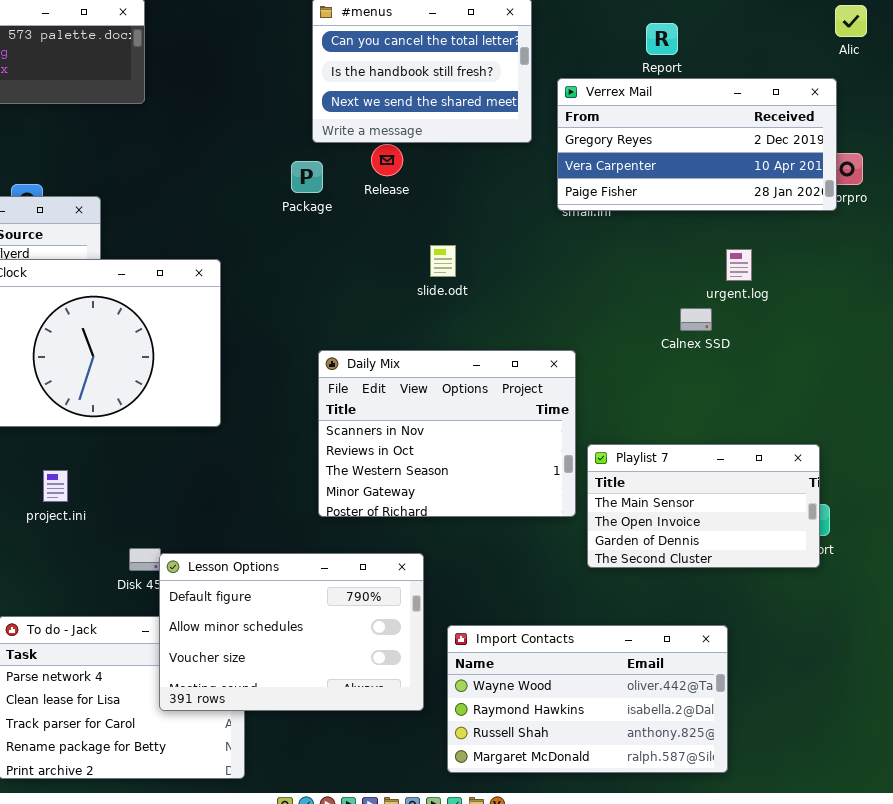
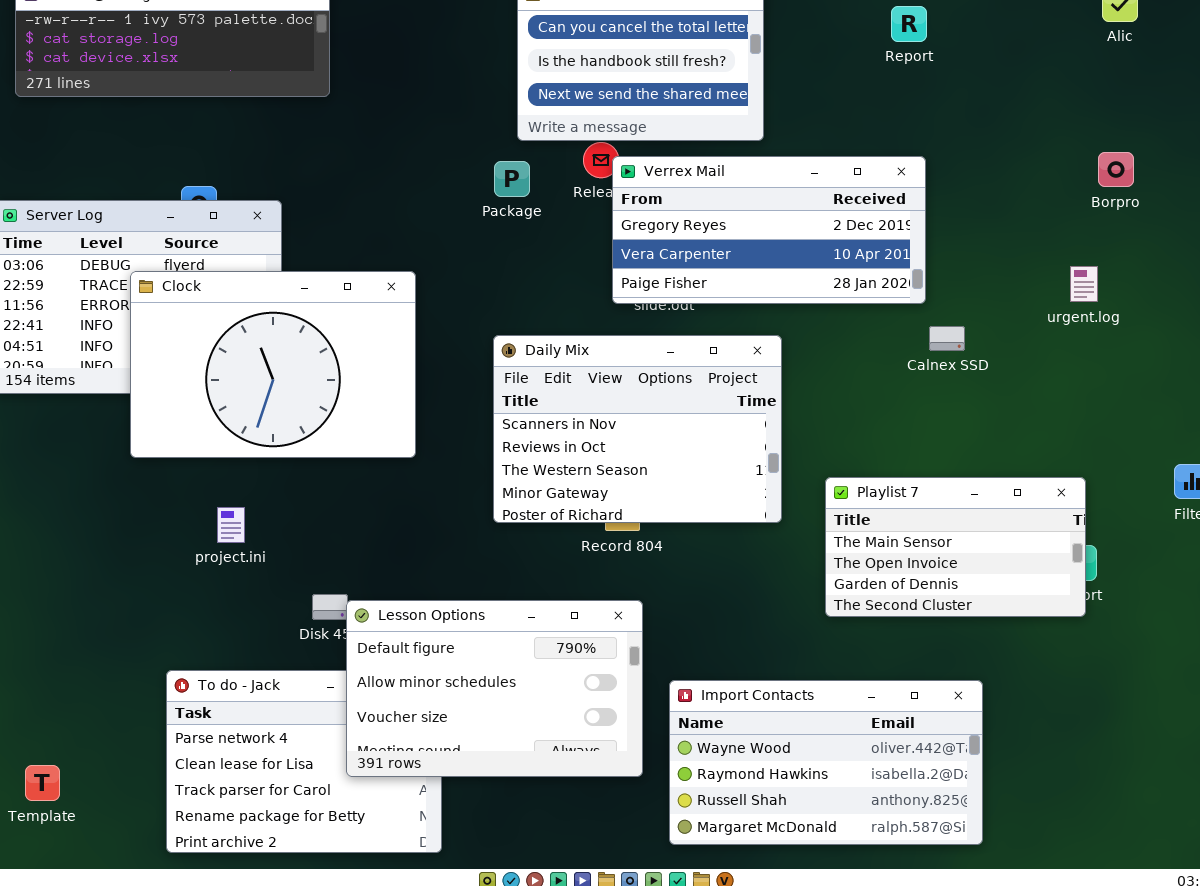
Verrex Mail: [557,78,837,211] -> [612,156,926,304], moved
urgent.log: [726,249,752,281] -> [1070,266,1098,302], moved
Daily Mix: [318,350,576,517] -> [493,335,782,523], moved

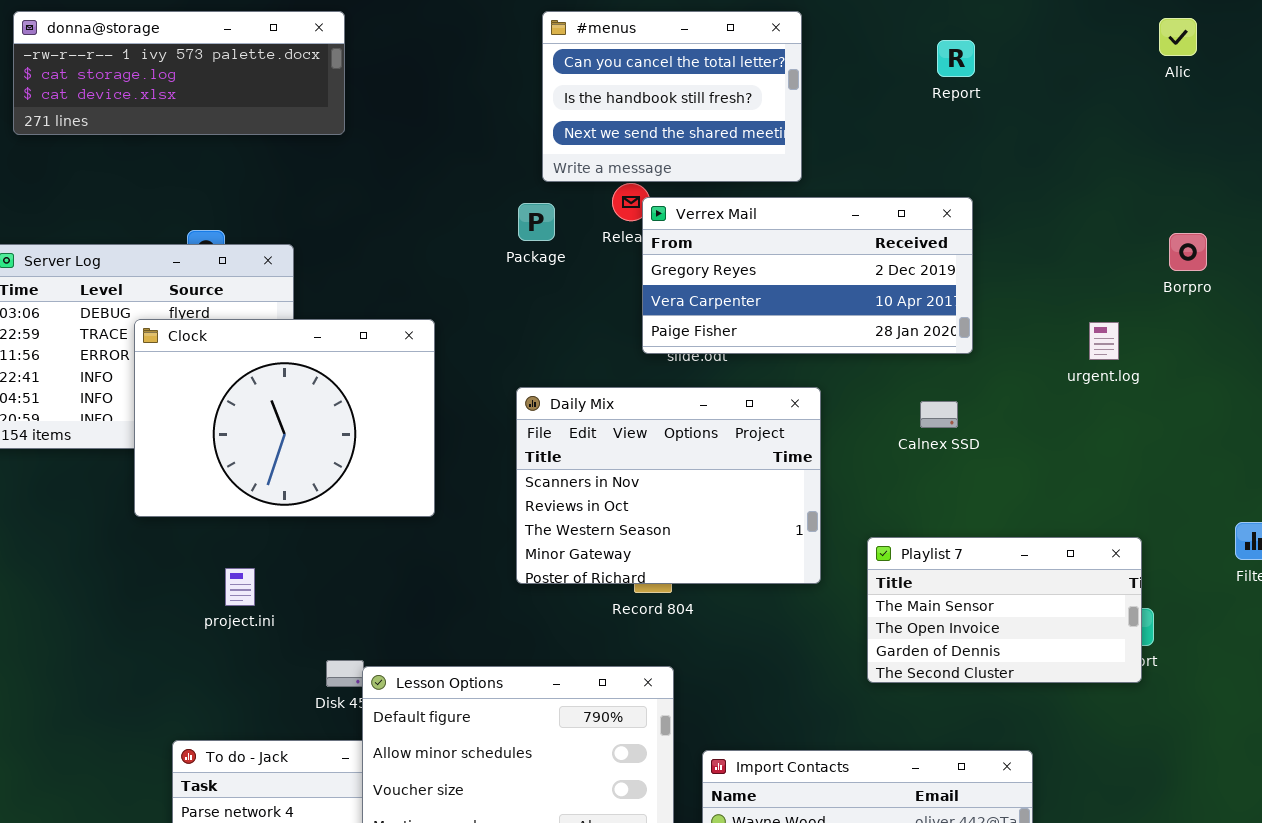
Borpro: [1098,152,1134,187] -> [1169,233,1207,271], moved
urgent.log: [1070,266,1098,302] -> [1089,322,1119,360], moved
Calnex SSD: [929,326,965,351] -> [920,401,958,428], moved

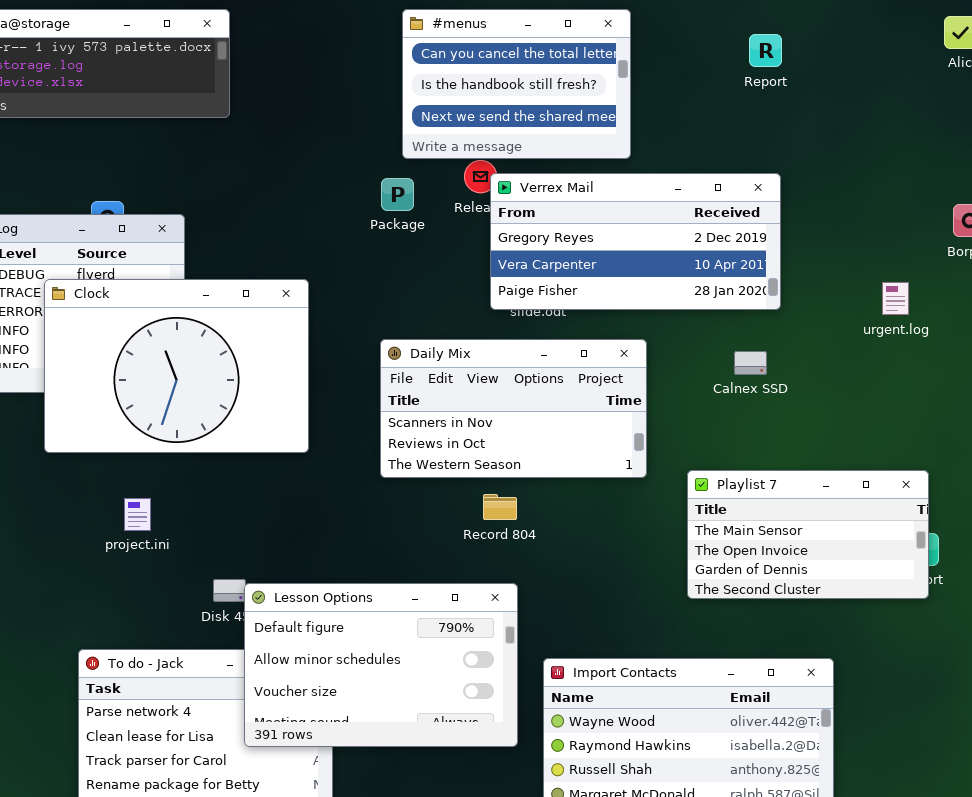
Daily Mix: [516,387,821,584] -> [380,339,647,478], resized

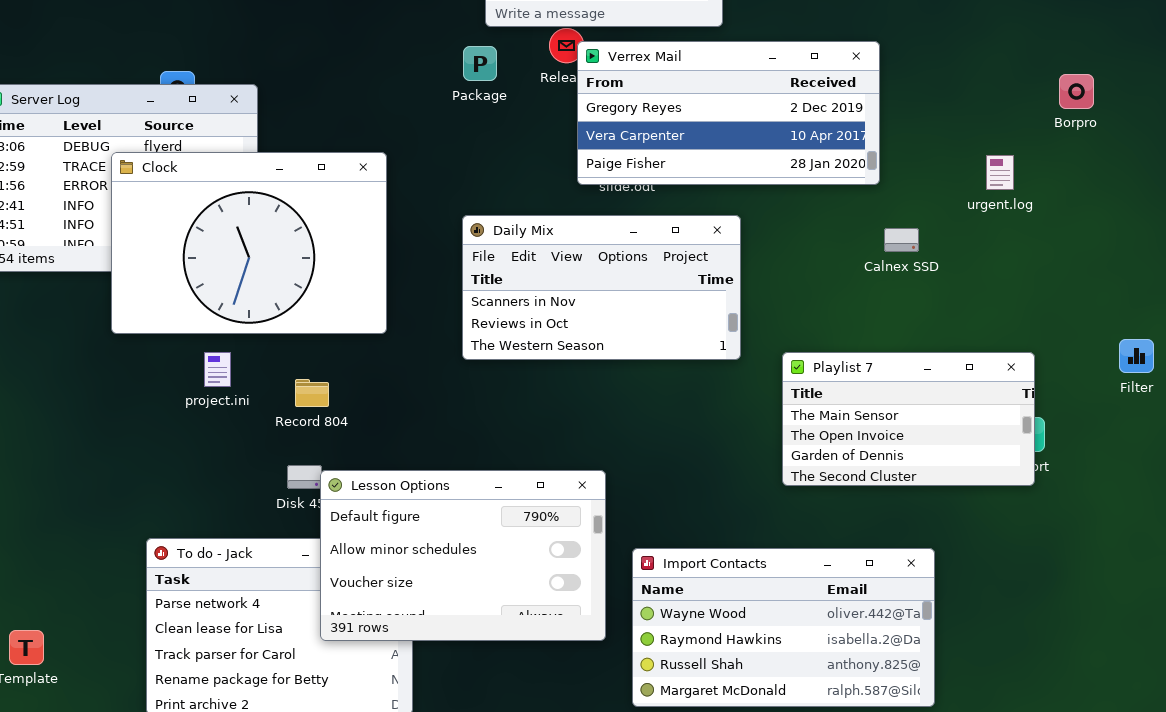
Calnex SSD: [734,351,767,375] -> [884,228,919,252], moved
Record 804: [483,494,517,520] -> [295,379,329,407], moved
project.ini: [124,498,151,531] -> [204,352,231,387], moved

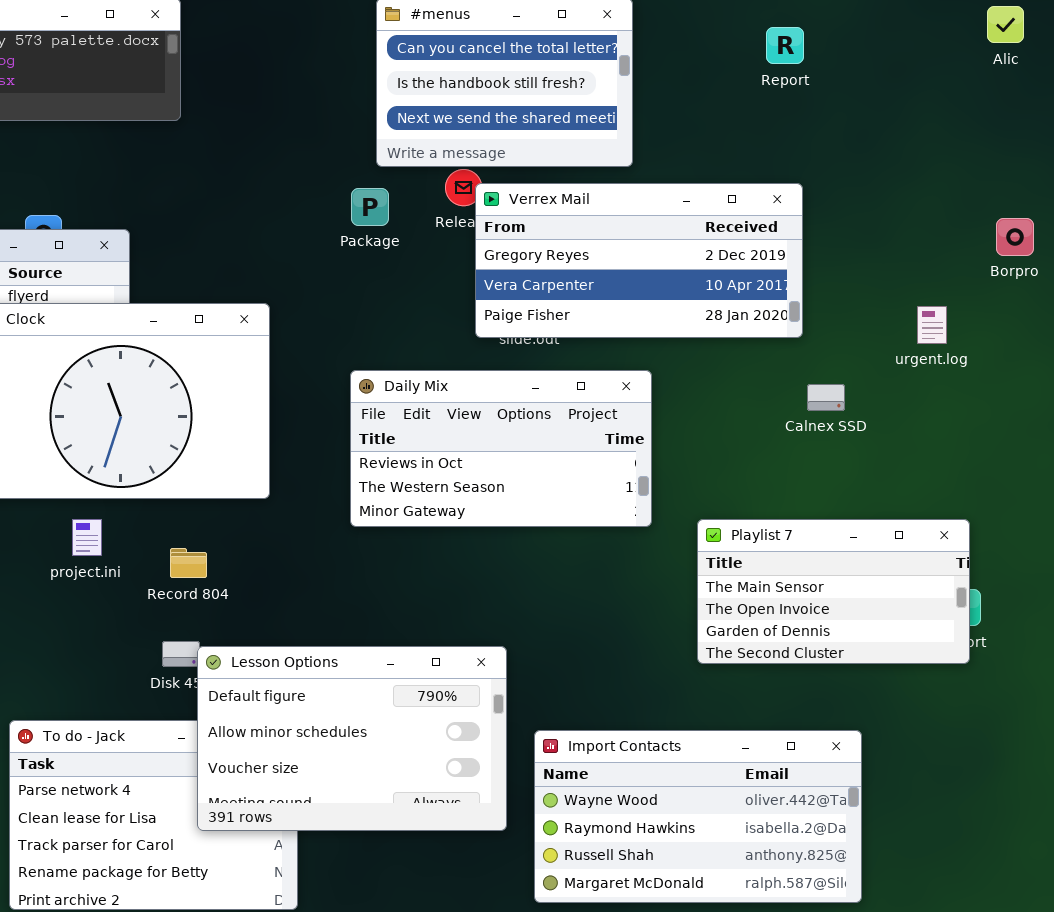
Daily Mix: [462,215,741,360] -> [350,370,652,527], scrolled down 1 row

